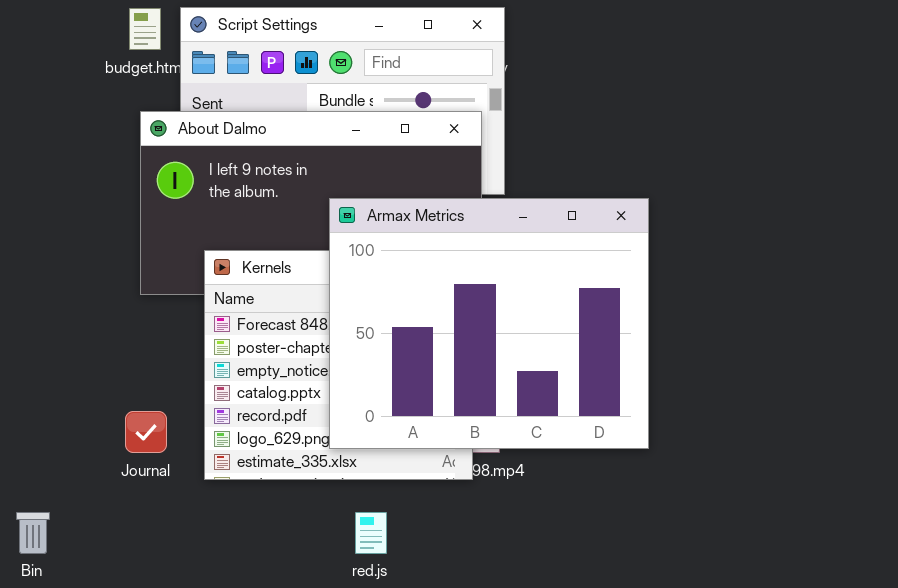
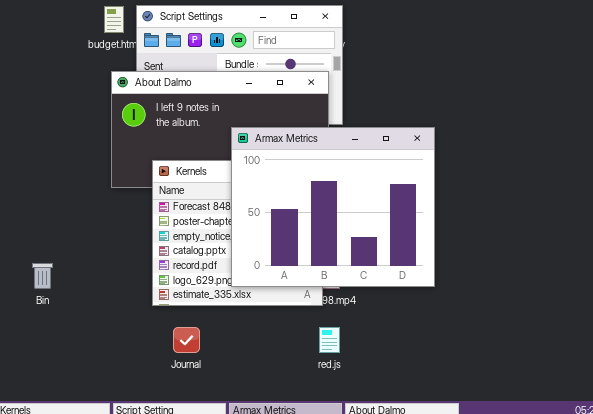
Journal: [125,411,167,453] -> [173,327,200,353], moved
Bin: [16,512,50,554] -> [32,263,53,289], moved
red.js: [355,512,387,554] -> [319,327,340,353], moved

